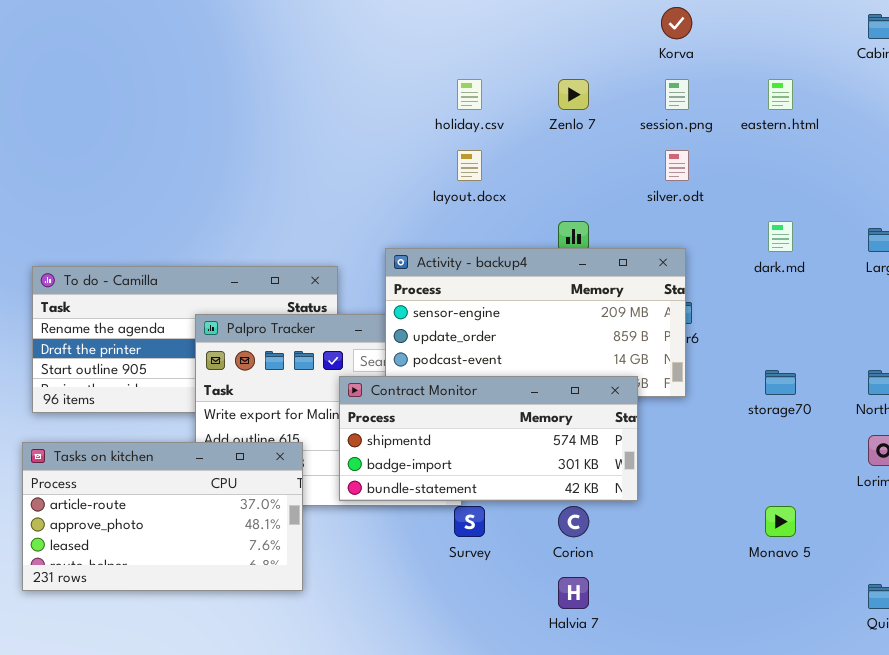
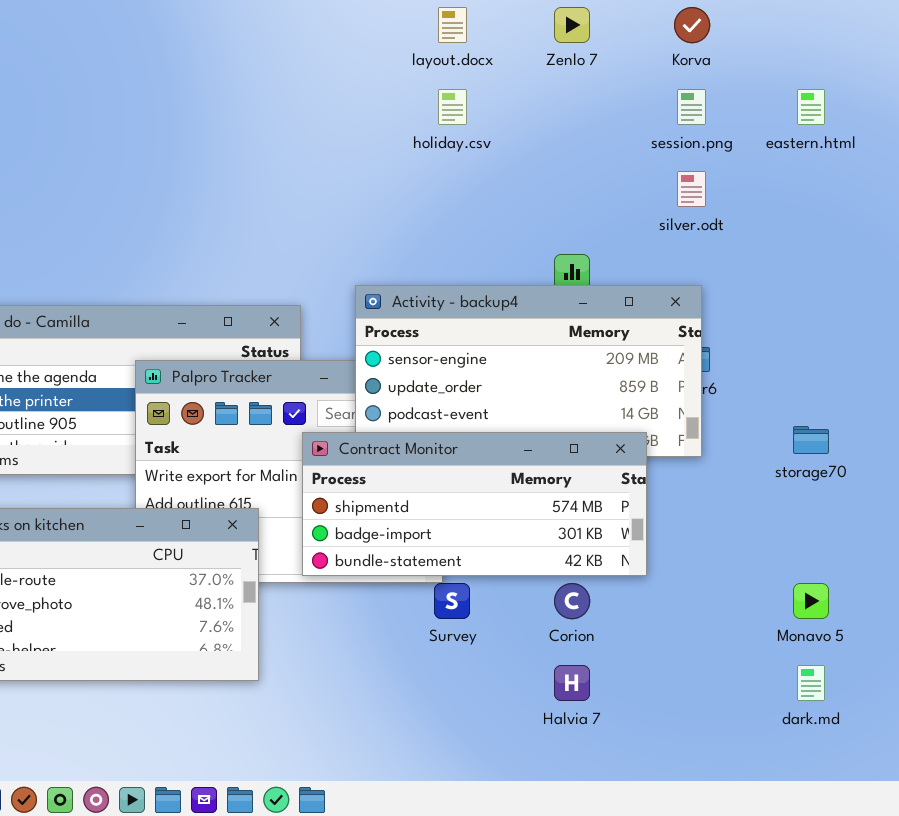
Zenlo 7: [558,79,589,110] -> [554,7,590,43], moved
layout.docx: [457,150,482,181] -> [438,7,467,43], moved
dark.md: [768,221,793,252] -> [797,665,825,701], moved

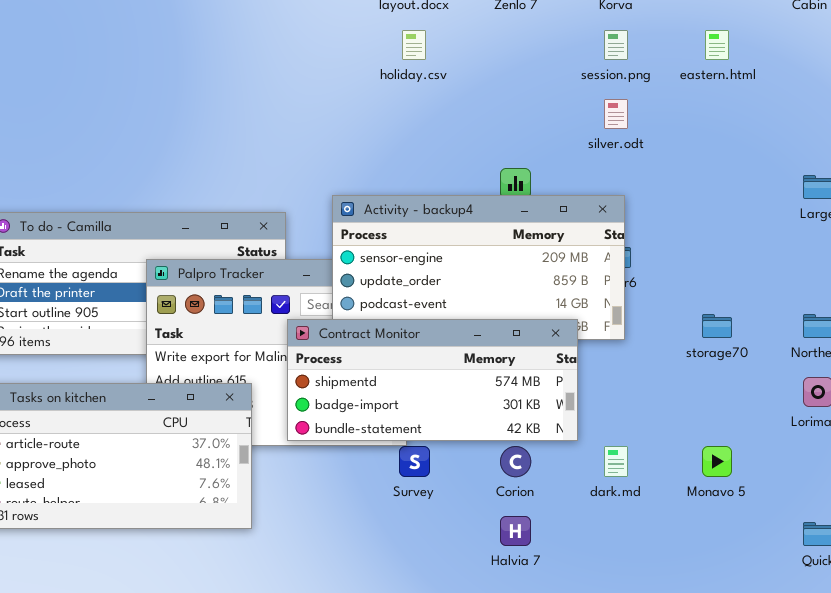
dark.md: [797,665,825,701] -> [604,446,628,477], moved

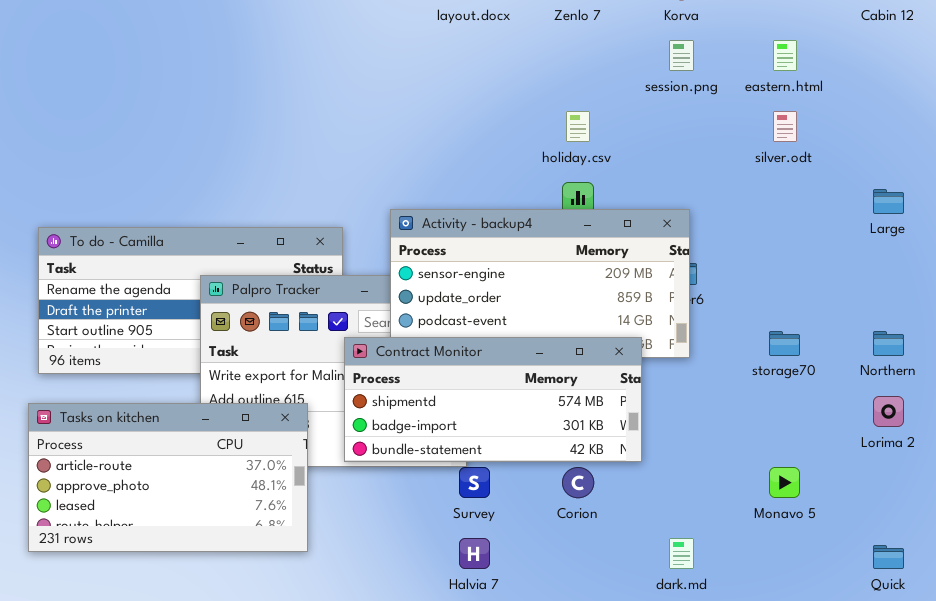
holiday.csv: [402,30,426,60] -> [566,111,590,142], moved
silver.odt: [604,99,628,129] -> [773,111,797,142], moved
dark.md: [604,446,628,477] -> [669,538,694,569], moved
Halvia 7: [500,516,531,546] -> [459,538,490,569], moved

